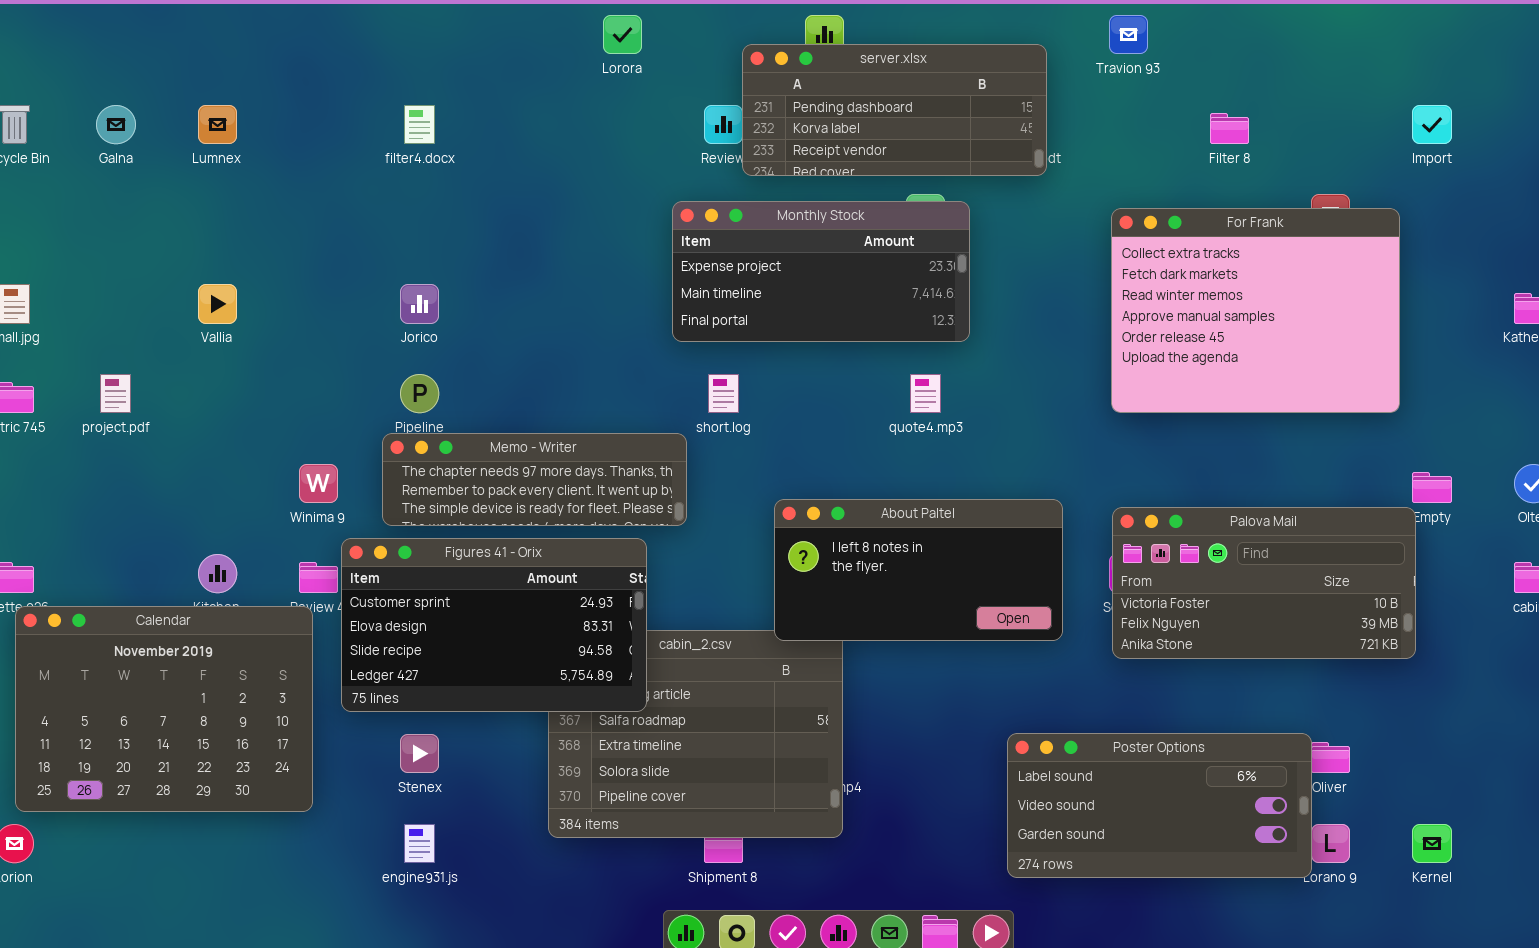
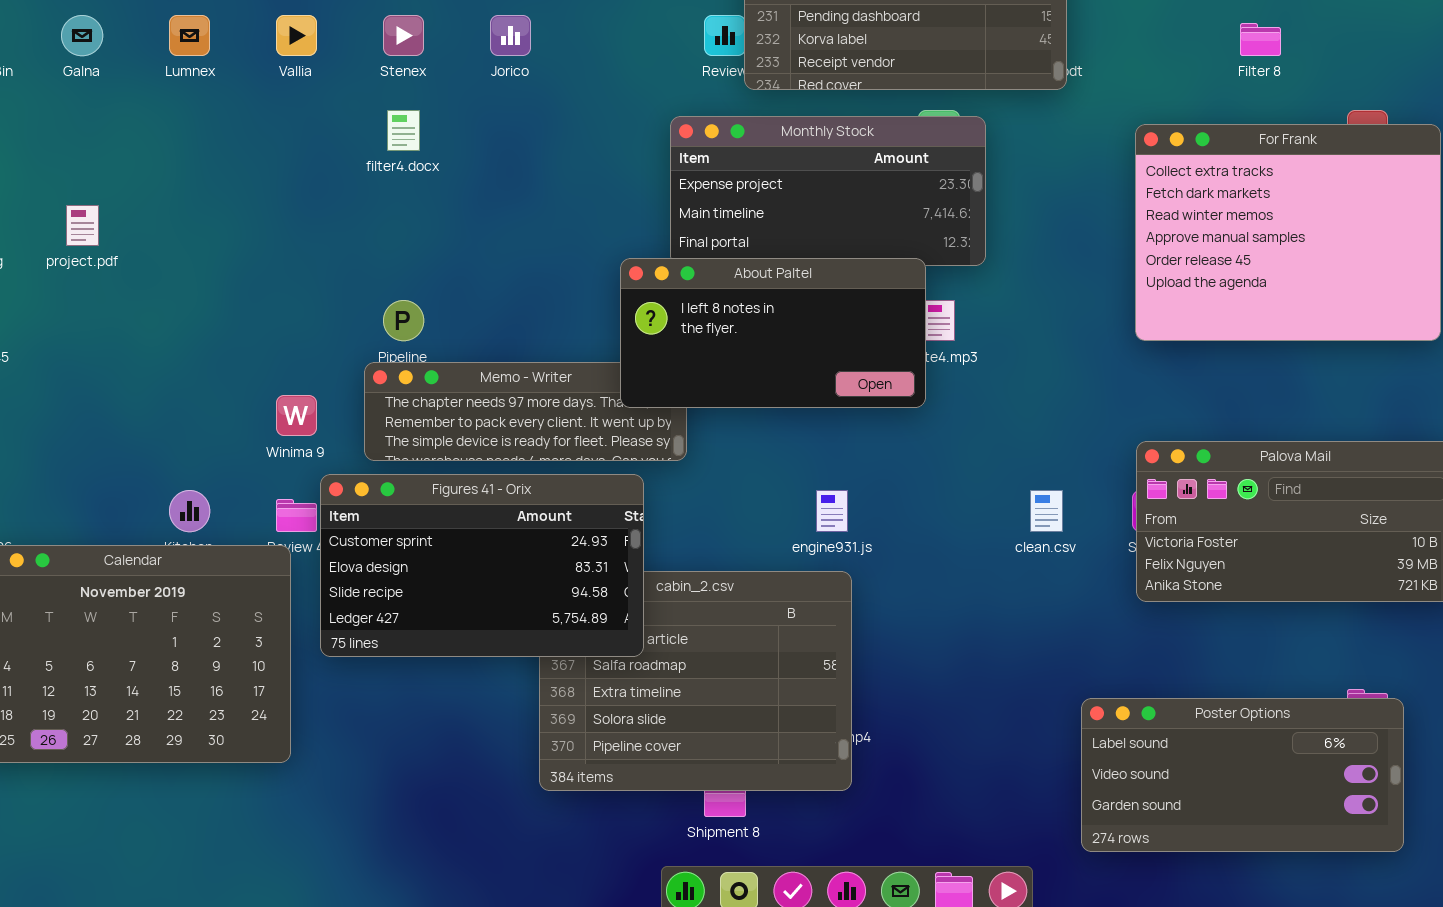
filter4.docx: [404,105,435,144] -> [387,110,420,151], moved
Vallia: [198,284,237,324] -> [276,15,317,56], moved
Jorico: [400,284,439,324] -> [490,15,531,56], moved
project.pdf: [100,374,131,413] -> [66,205,99,246], moved
About Paltel: [774,499,1063,641] -> [620,258,926,408], moved
Poster Options: [1007,733,1312,878] -> [1081,698,1404,852], moved
Stenex: [400,734,439,773] -> [383,15,424,56], moved
engine931.js: [404,824,435,863] -> [816,490,848,532], moved

